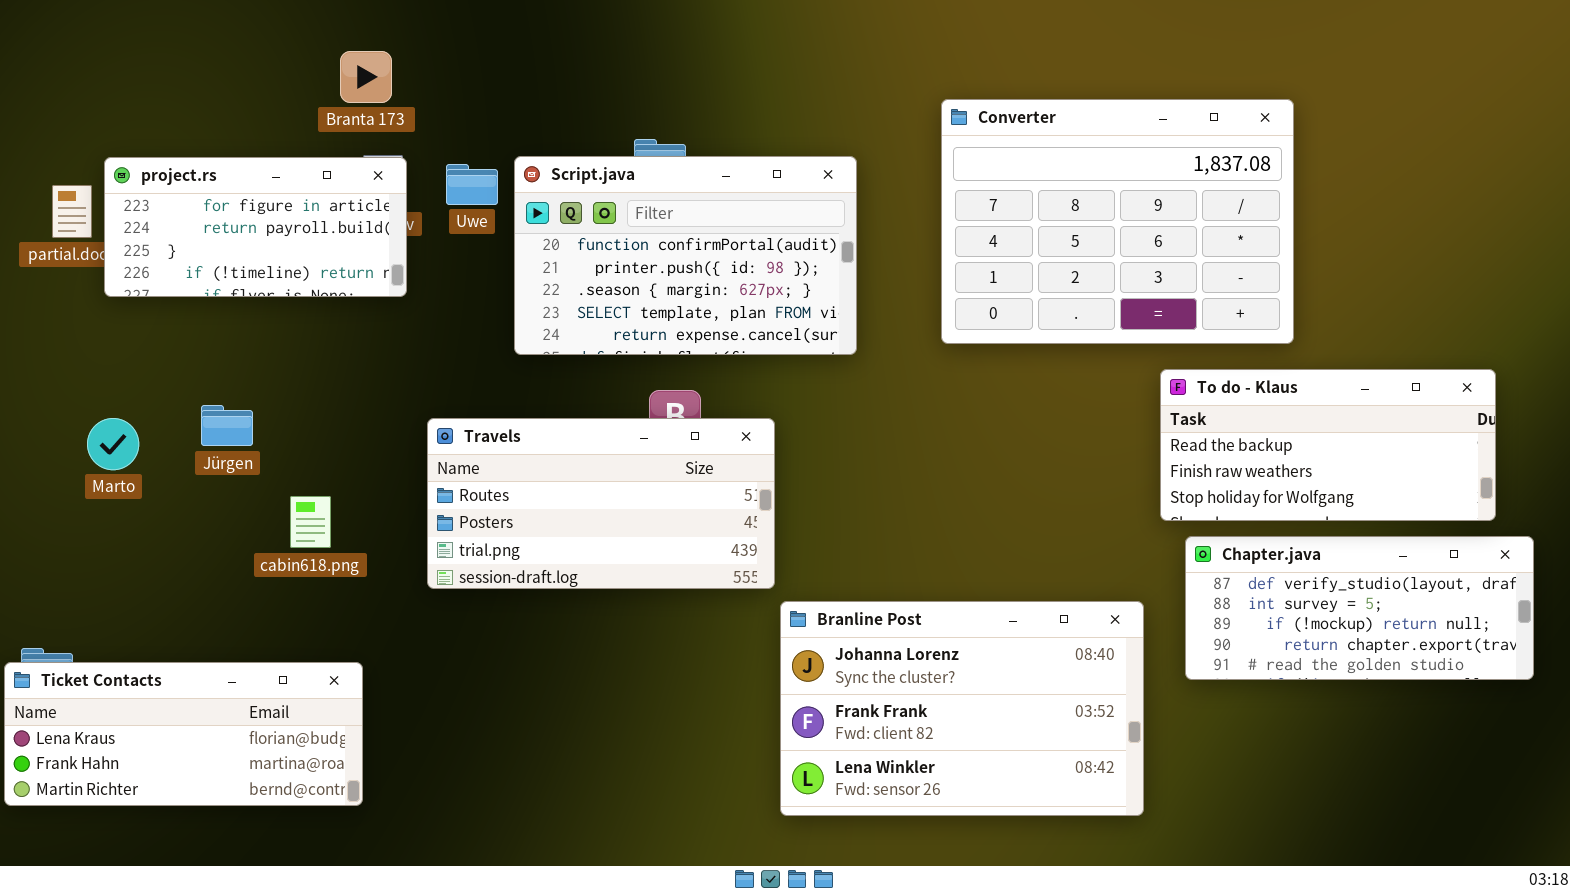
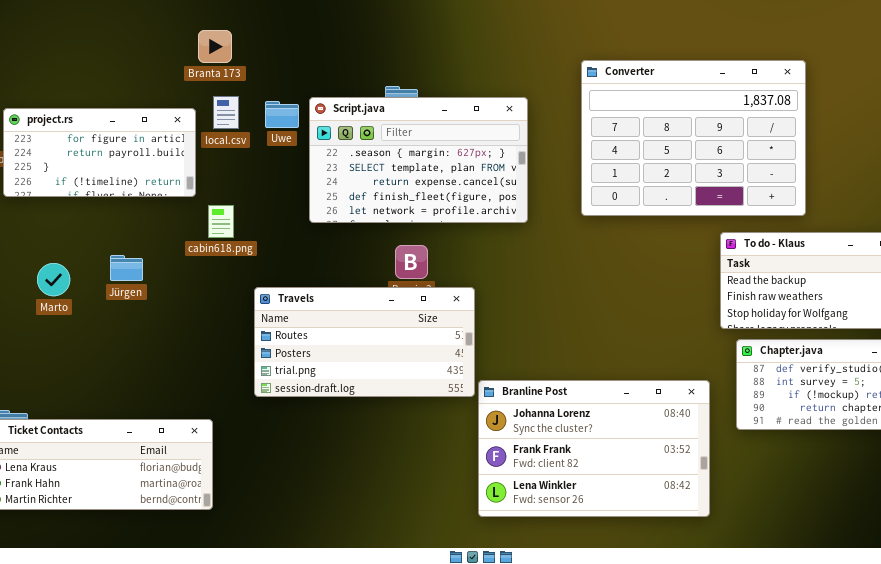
Script.java: [514,156,857,355] -> [309,97,528,223], scrolled down 2 rows
project.rs: [104,157,407,297] -> [3,108,196,197], moved
Travels: [427,418,775,589] -> [254,287,475,397], moved
cabin618.png: [290,496,331,548] -> [208,205,234,238], moved

